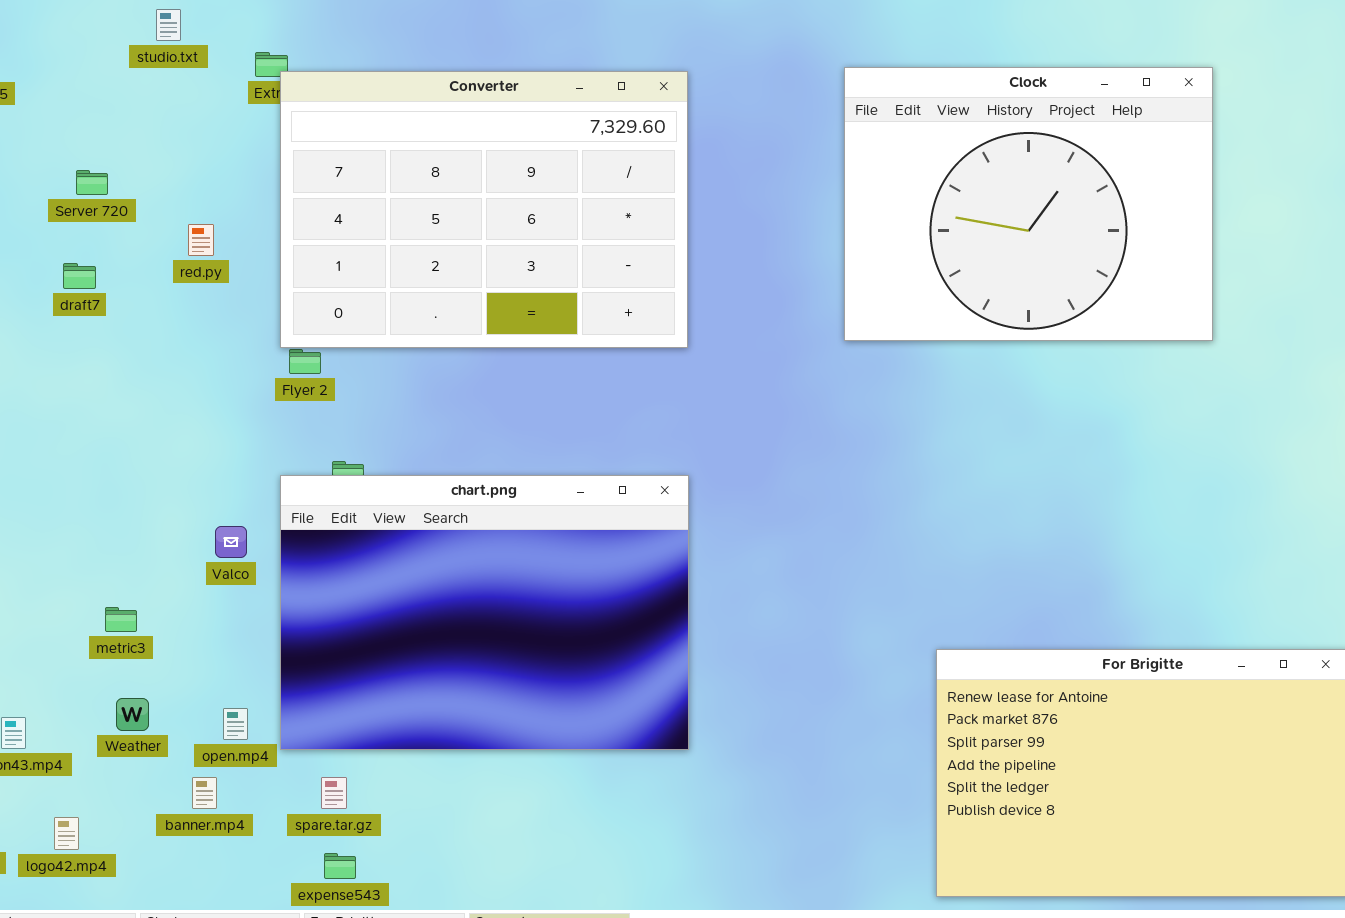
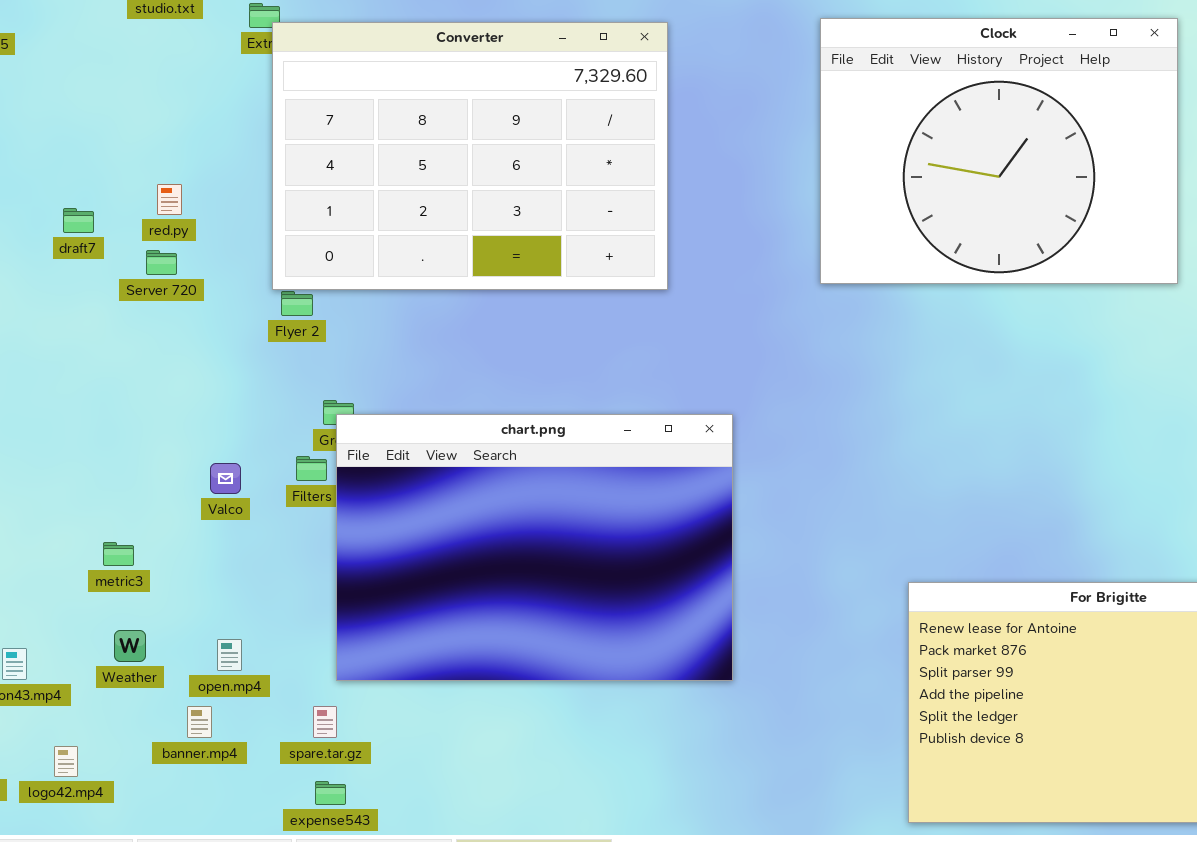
Server 720: [76,170,108,195] -> [146,250,177,275], moved
red.py: [188,224,214,256] -> [157,184,182,215], moved
chart.png: [280,475,689,750] -> [336,414,733,681], moved

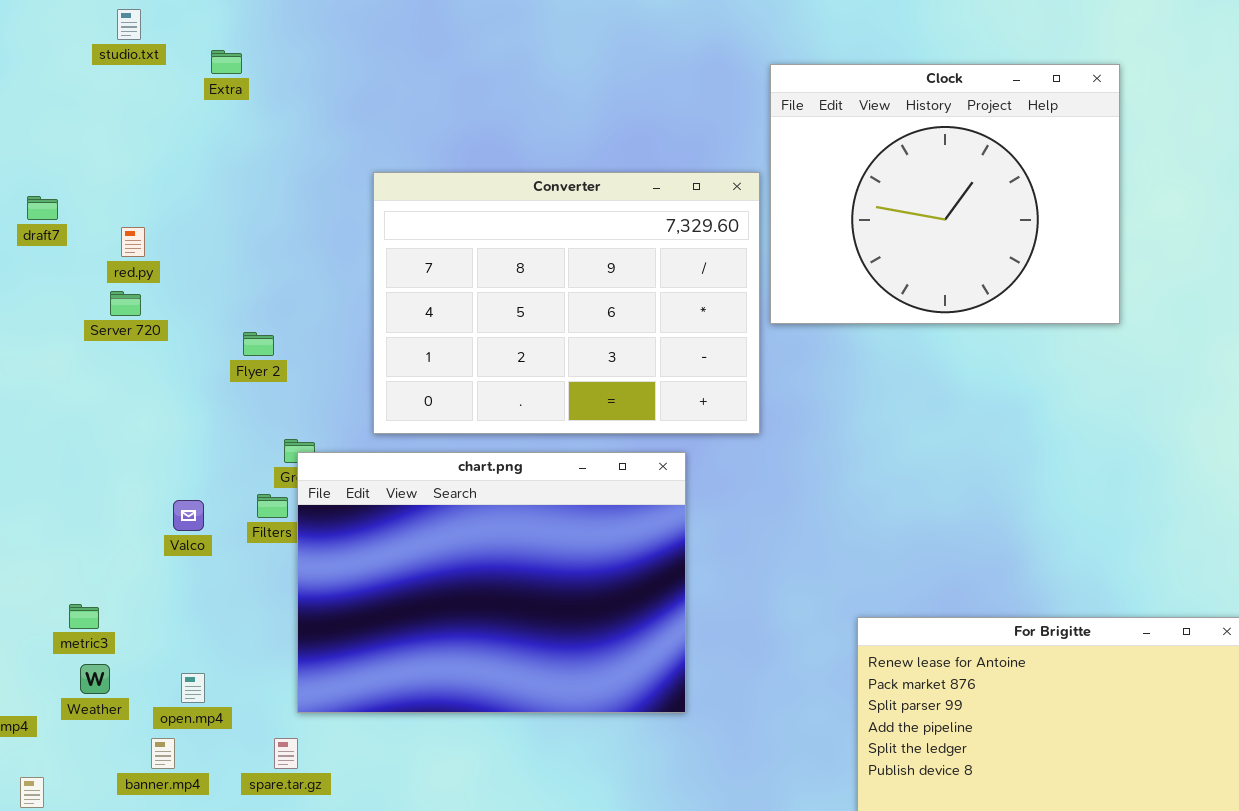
Converter: [272,22,668,290] -> [373,172,760,434], moved
draft7: [63,208,94,233] -> [27,196,58,220], moved
metric3: [103,542,134,566] -> [69,604,99,629], moved

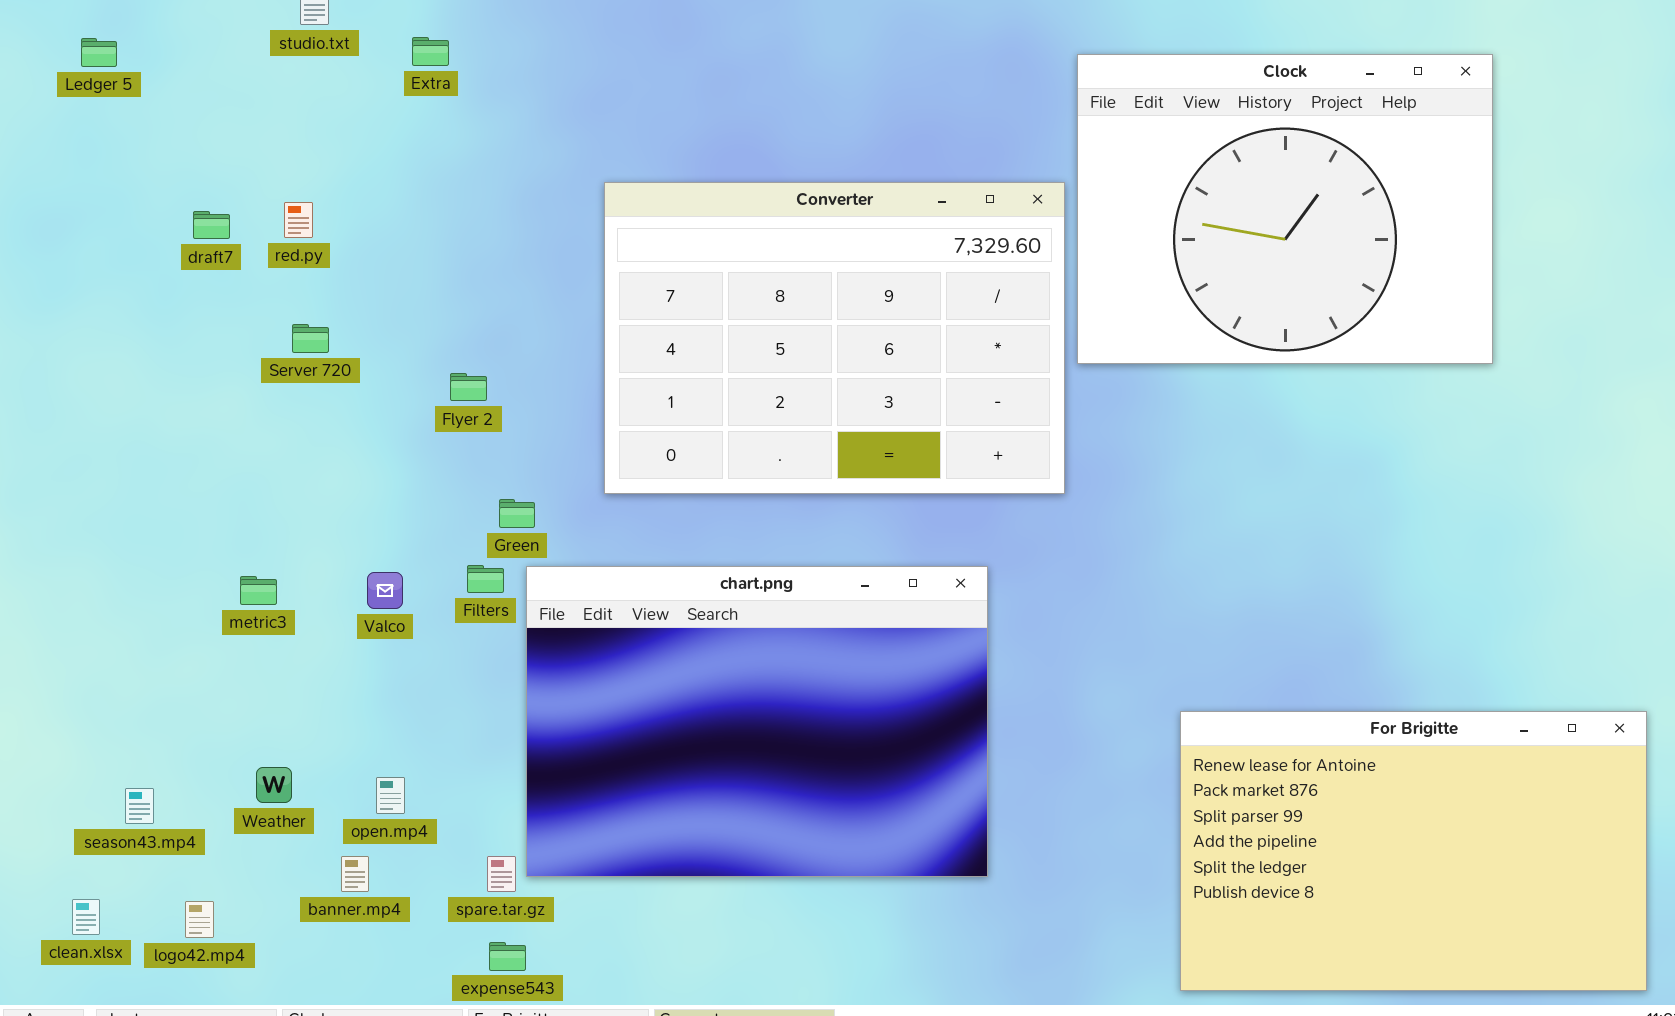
red.py: [121,227,145,257] -> [284,202,313,238], moved
chart.png: [297,452,686,713] -> [526,566,988,877], moved
metric3: [69,604,99,629] -> [240,576,277,605], moved

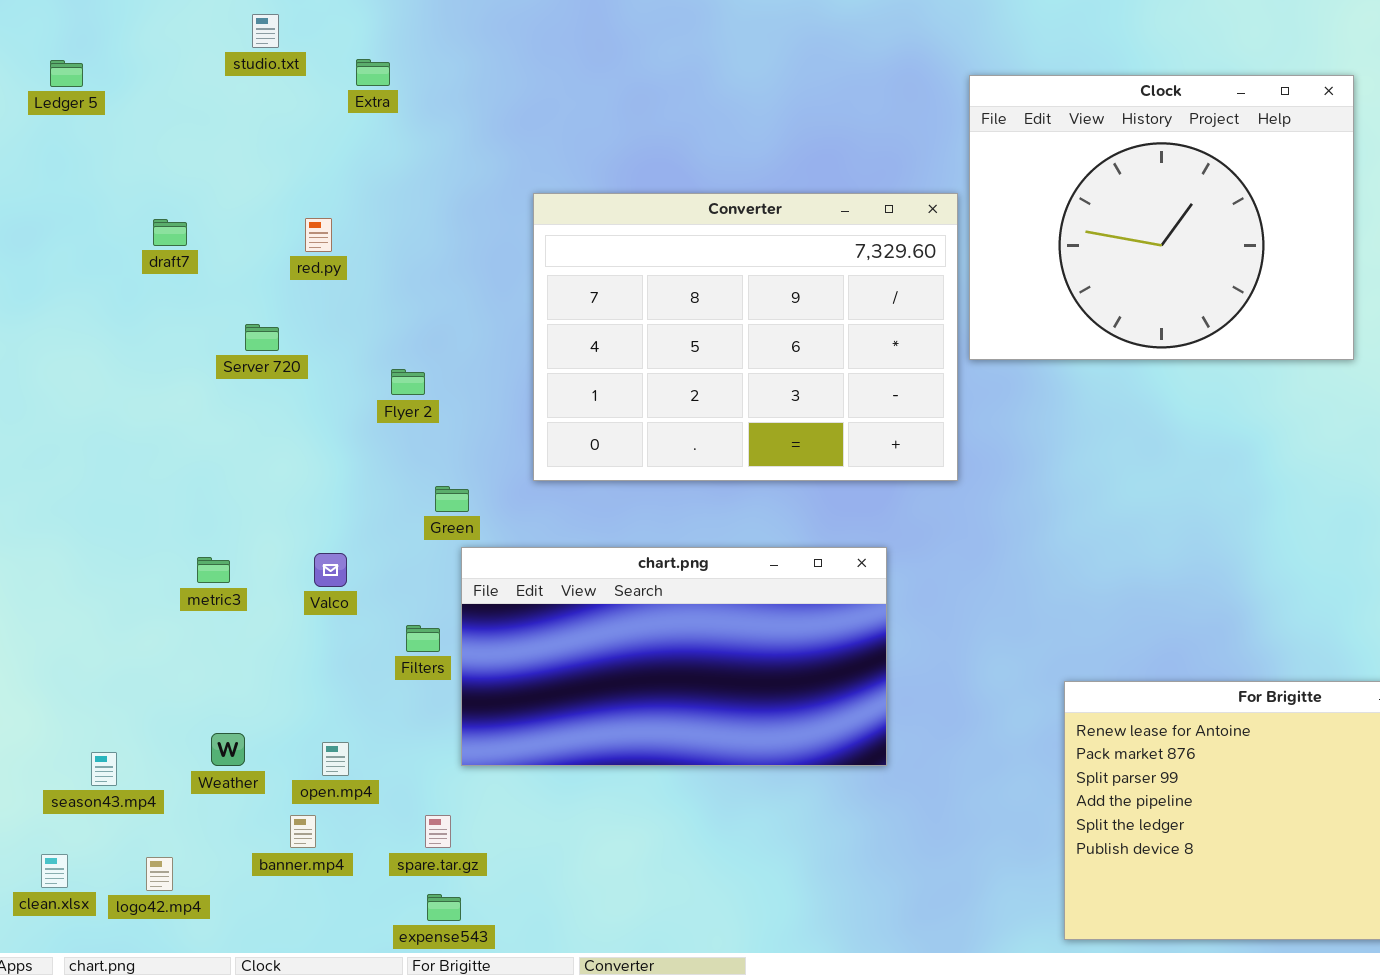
red.py: [284,202,313,238] -> [305,218,332,252], moved
Filters: [467,565,504,593] -> [406,625,440,652], moved
chart.png: [526,566,988,877] -> [461,547,887,766], resized

